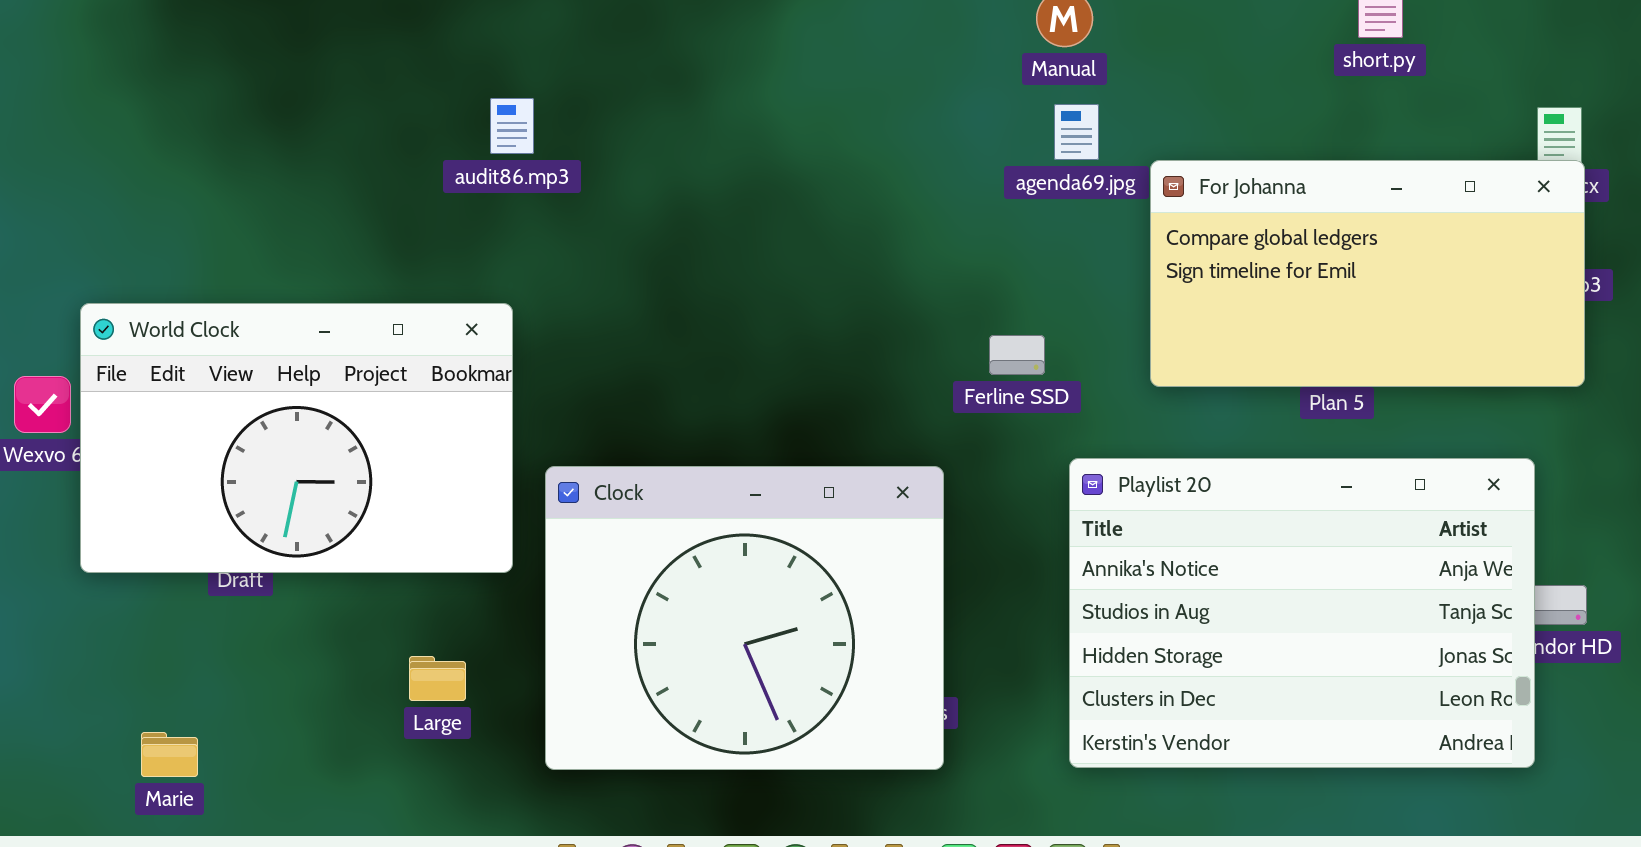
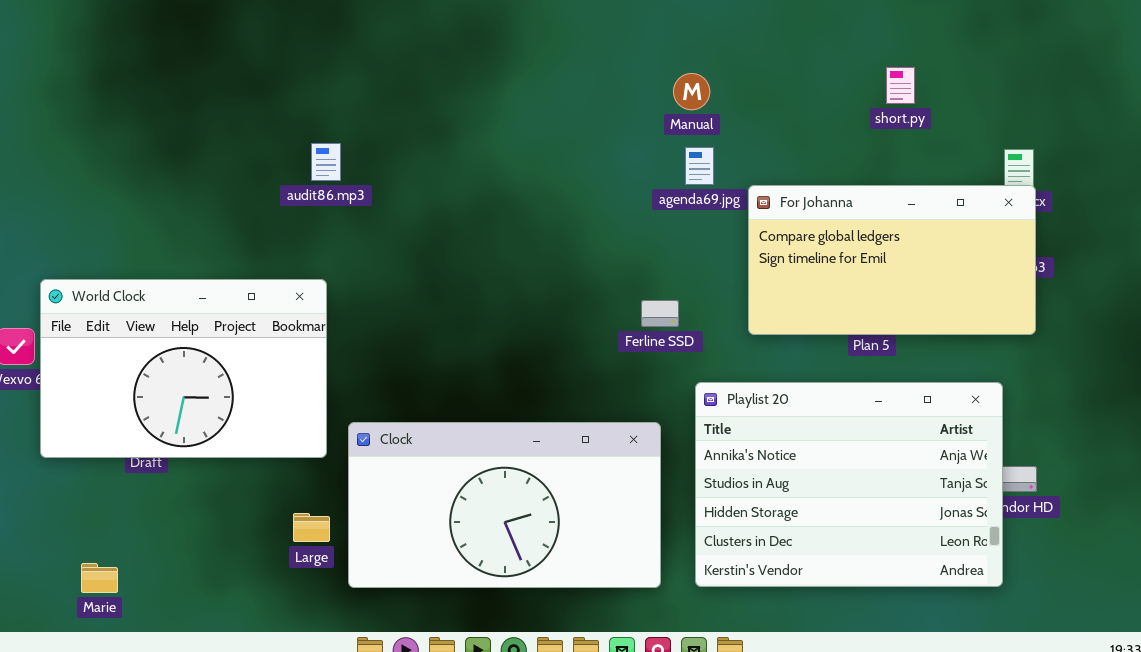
Clock: [545,466,944,770] -> [348,422,661,588], resized
Large: [409,656,466,701] -> [293,513,330,542], moved

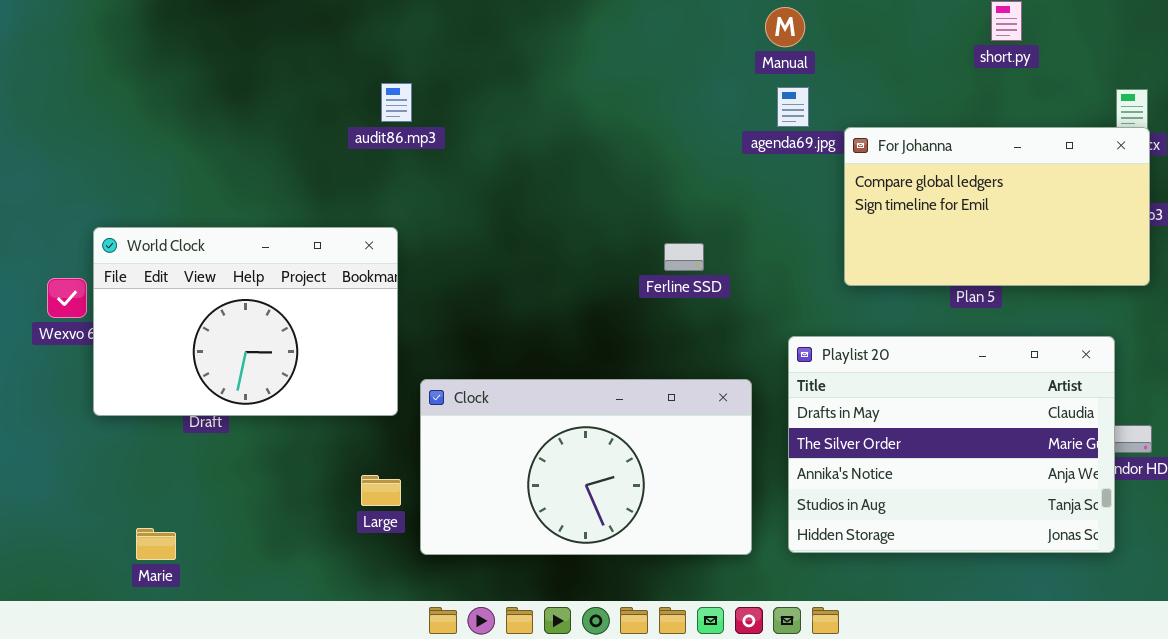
Ferline SSD: [641,300,679,327] -> [664,243,704,271], moved
Playlist 20: [695,382,1003,587] -> [788,336,1115,553], scrolled up 2 rows

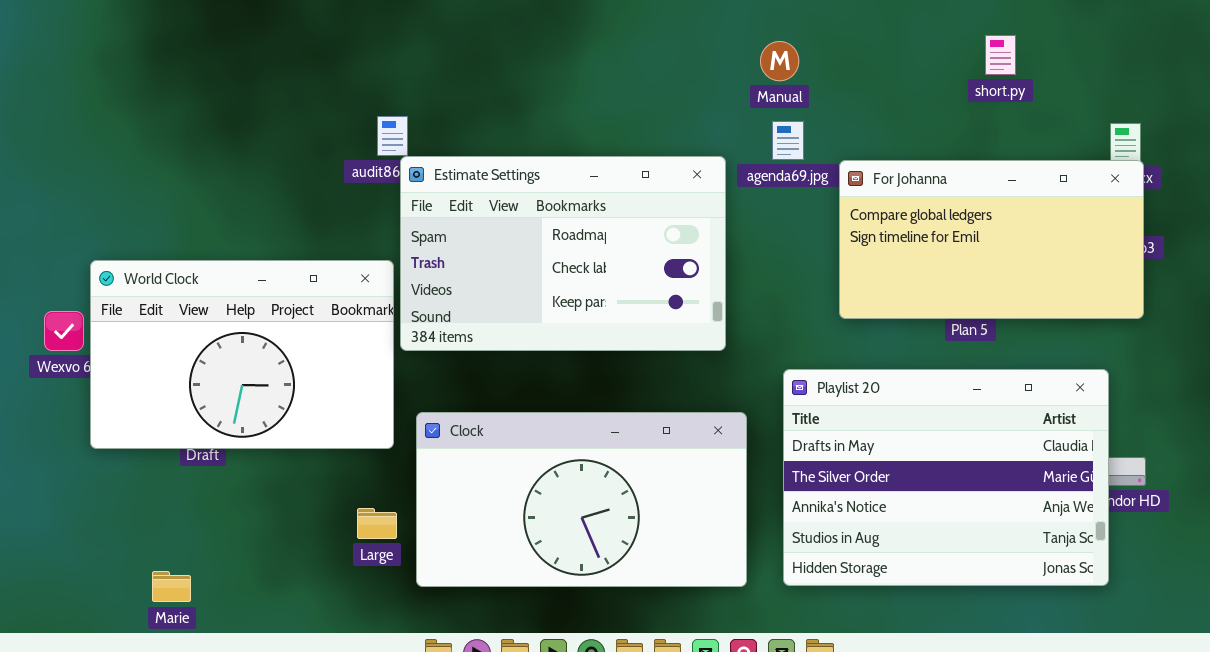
Estimate Settings: none -> [400,156,726,351], opened
Marie: [136,528,176,560] -> [152,571,191,602], moved

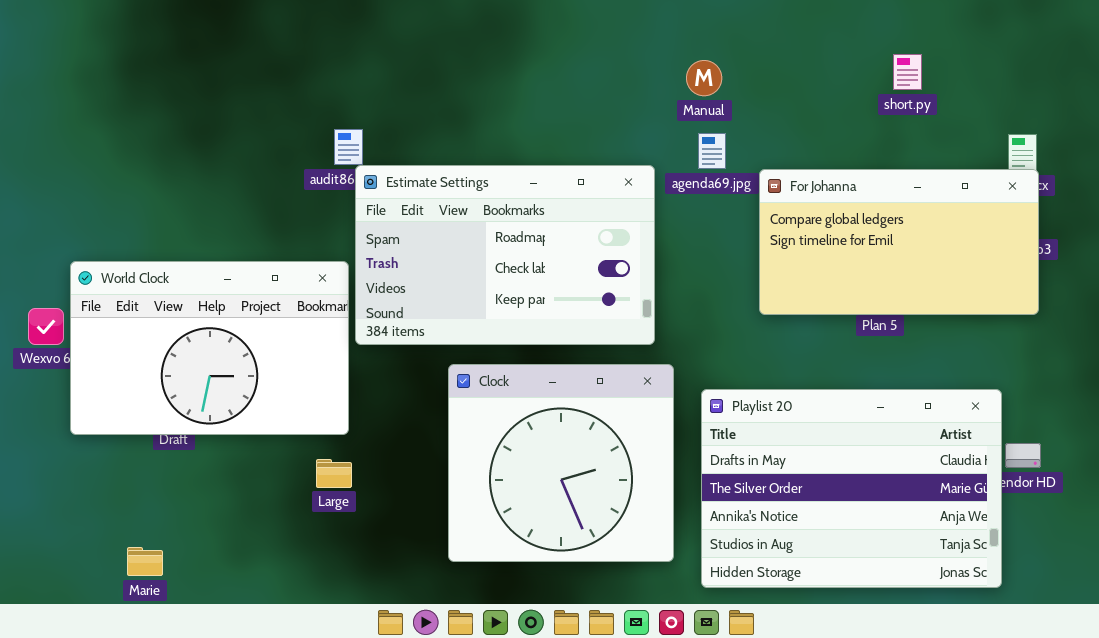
Playlist 20: [783,369,1109,586] -> [701,389,1002,588], moved
Clock: [416,412,747,587] -> [448,364,674,562], resized
Large: [357,508,397,539] -> [316,459,352,488], moved

